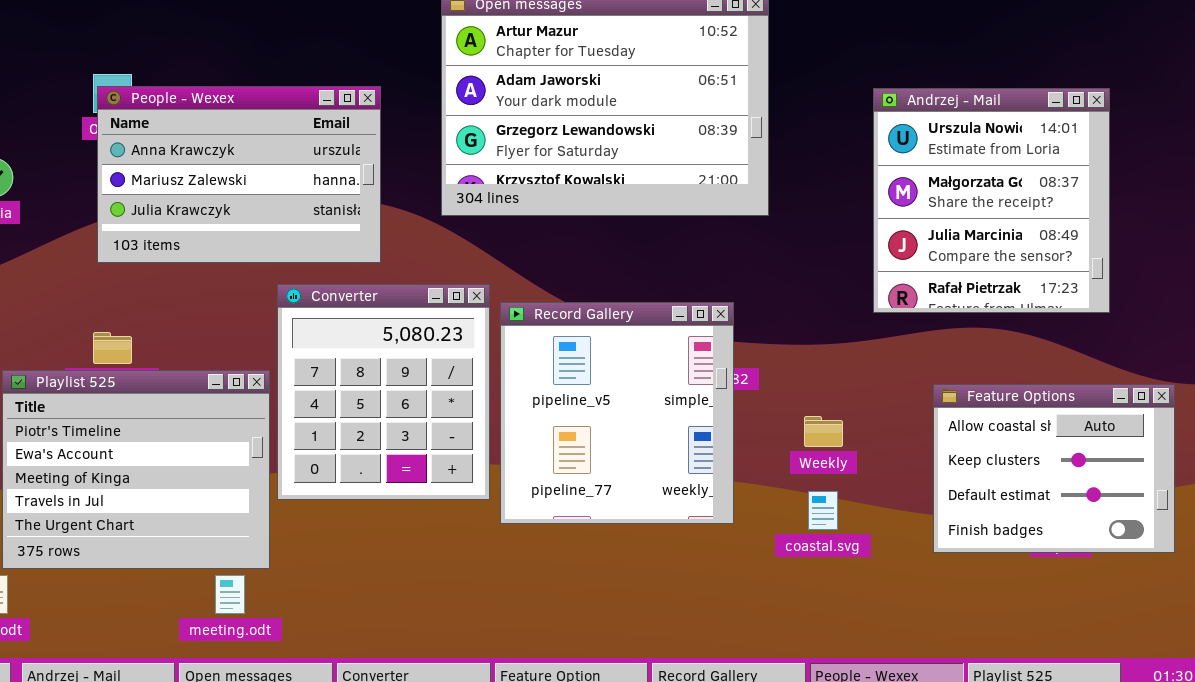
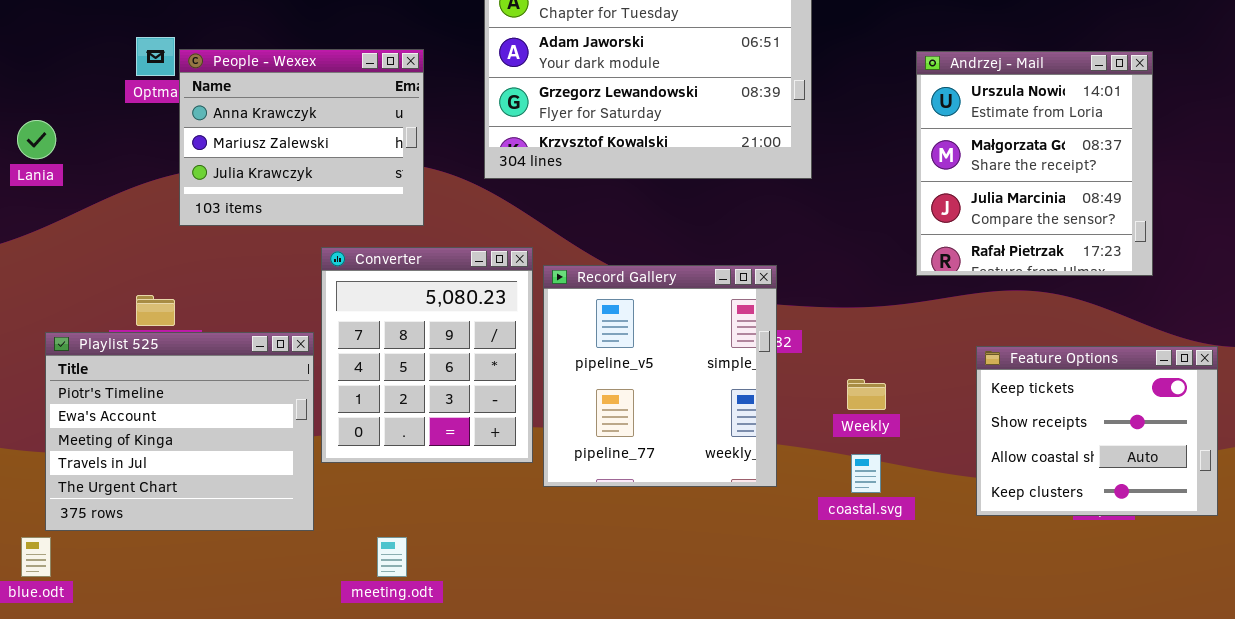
People - Wexex: [97,86,381,263] -> [179,49,424,226], resized
Feature Options: [933,384,1175,553] -> [976,346,1218,516], scrolled up 2 rows
meeting.odt: [215,575,245,614] -> [377,537,407,577], moved

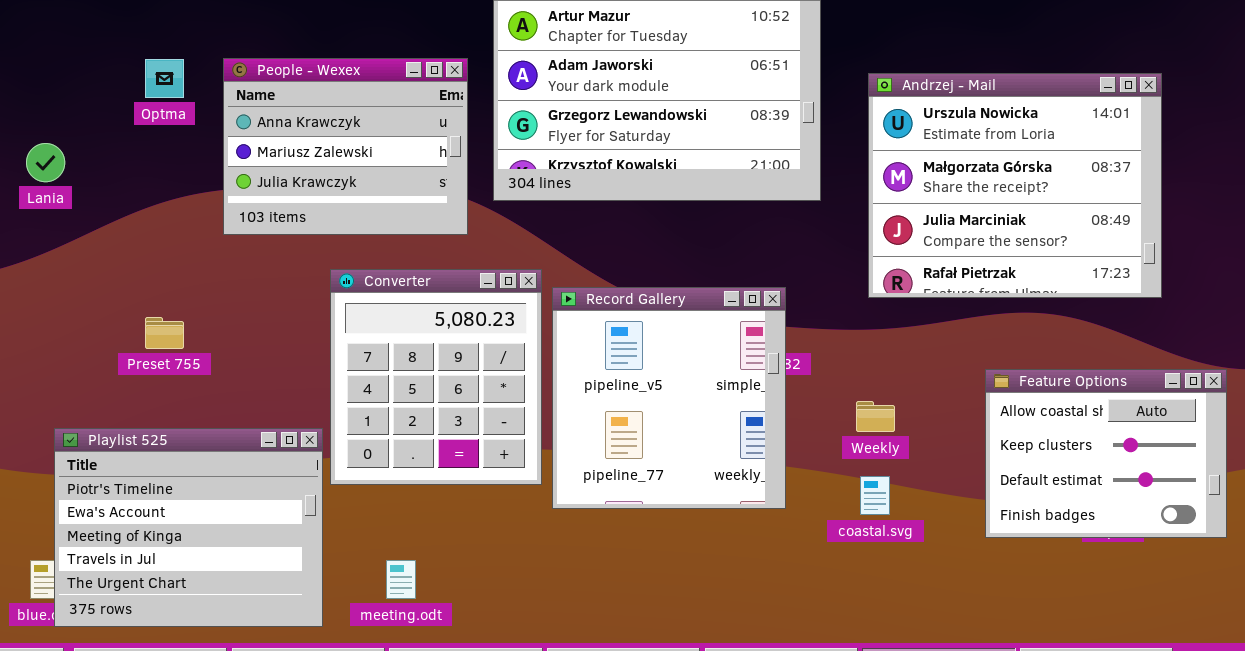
People - Wexex: [179,49,424,226] -> [223,58,468,235], moved
Andrzej - Mail: [916,51,1153,276] -> [868,73,1162,298], resized
Playlist 525: [45,332,314,531] -> [54,428,323,627], moved
Feature Options: [976,346,1218,516] -> [985,369,1227,538], scrolled down 2 rows

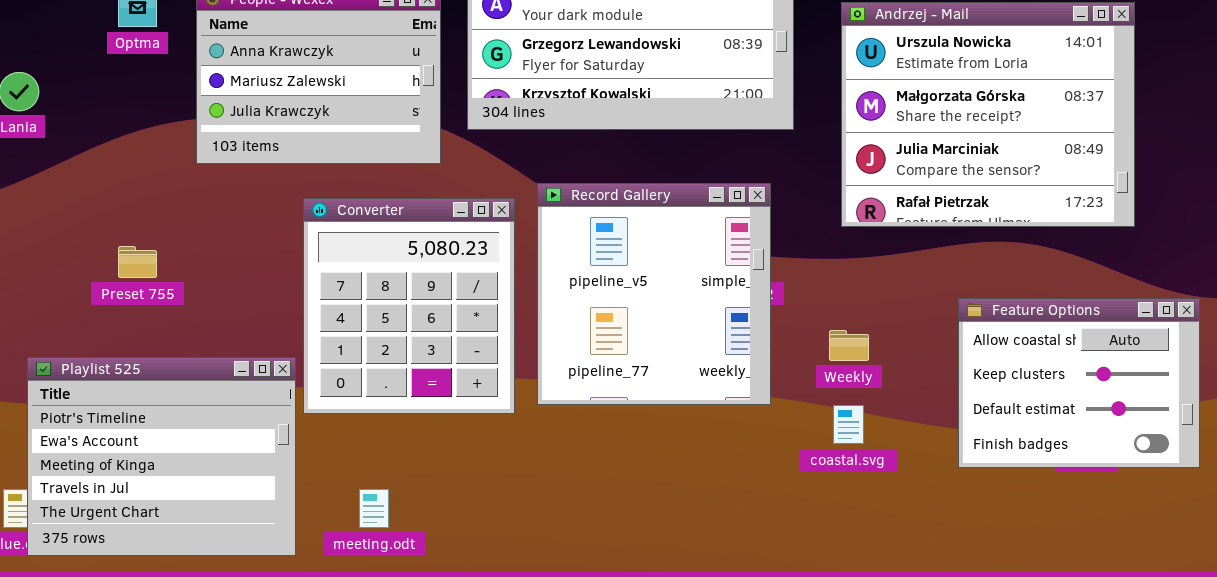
Record Gallery: [552,287,786,509] -> [537,183,771,405], moved

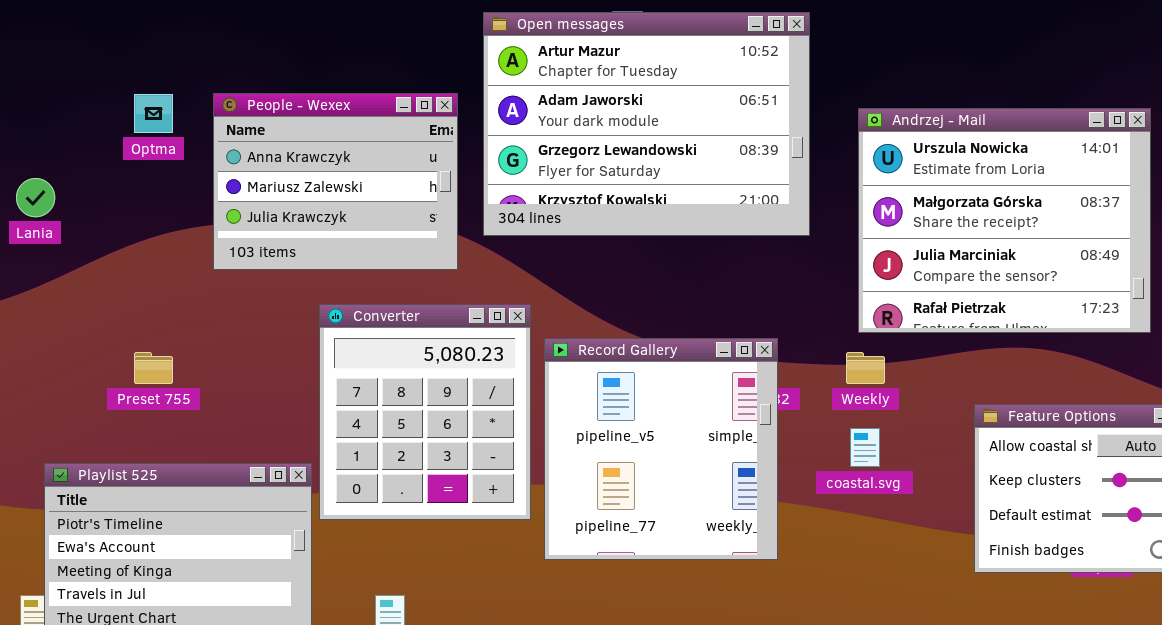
Record Gallery: [537,183,771,405] -> [544,338,778,560], moved
Weekly: [829,330,869,361] -> [846,352,885,384], moved
coastal.svg: [833,405,864,444] -> [850,428,880,467], moved

